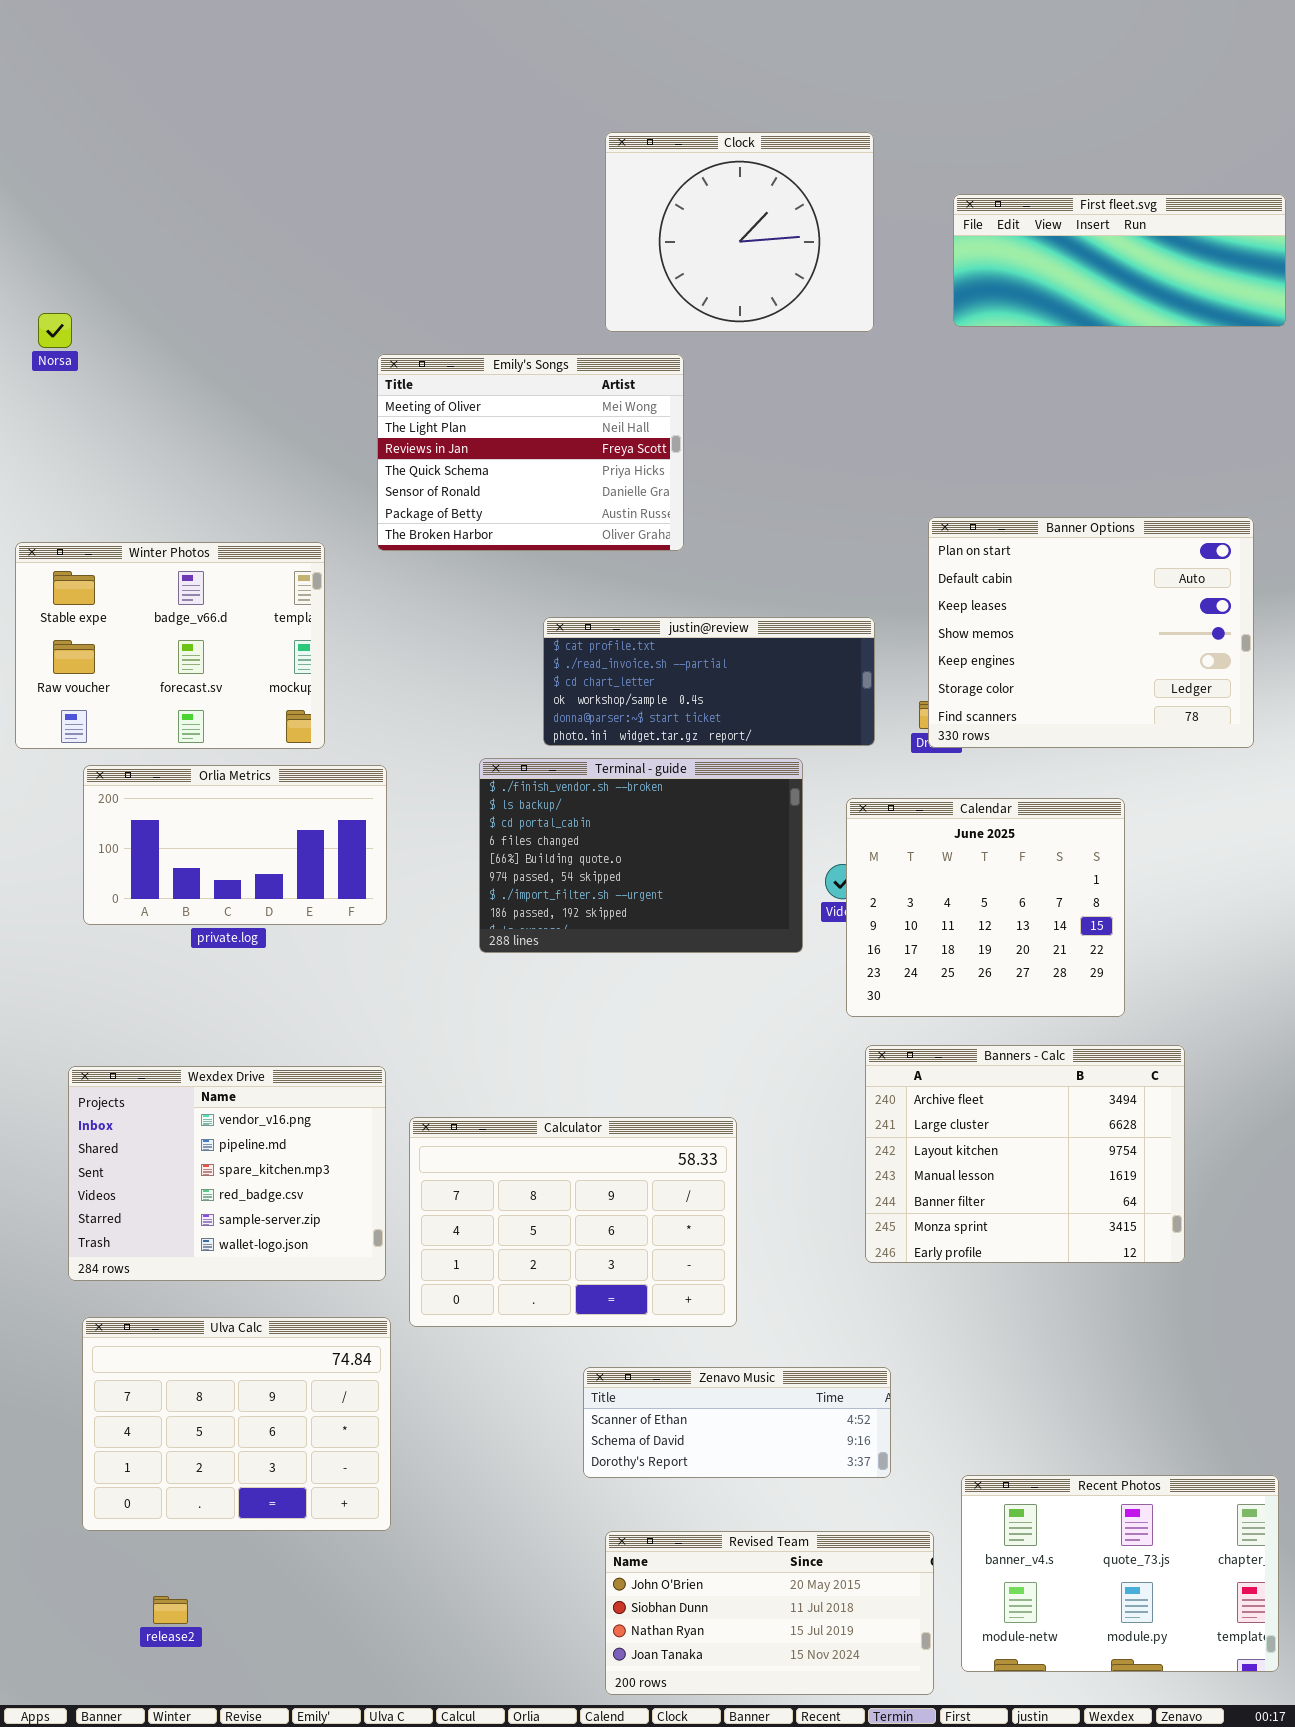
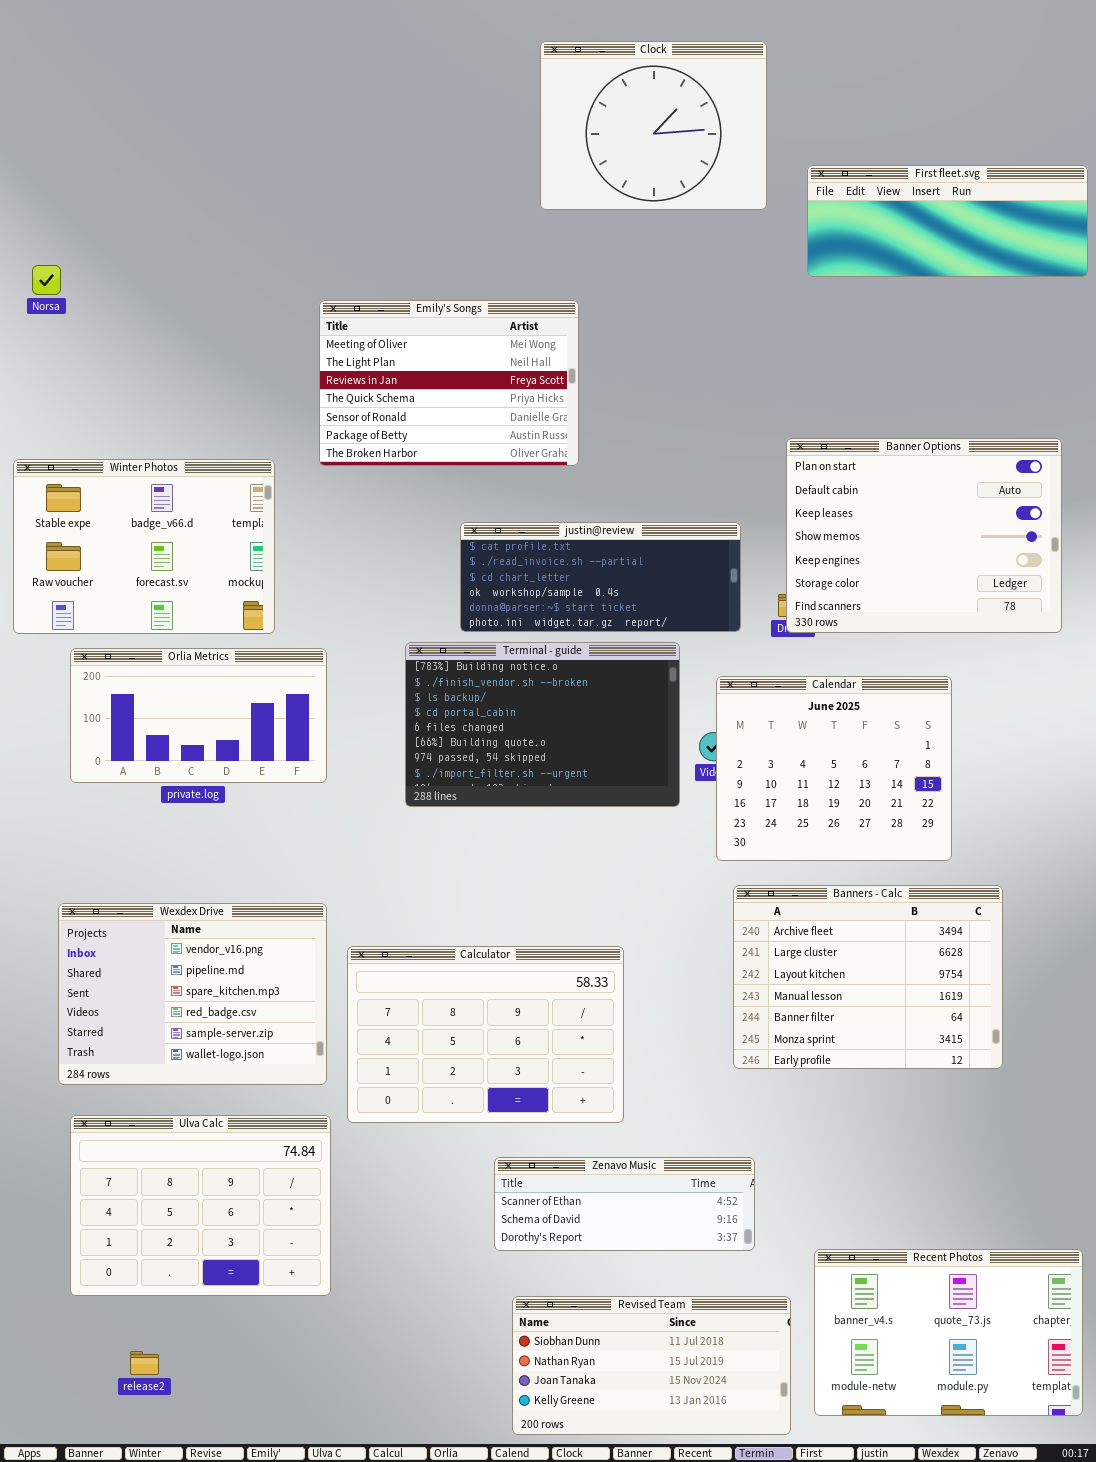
Clock: [605,132,874,332] -> [540,41,767,210], moved
Terminal - guide: [479,758,803,953] -> [405,642,680,807], scrolled up 1 row
Revised Team: [605,1531,934,1695] -> [512,1296,791,1435], scrolled down 1 row

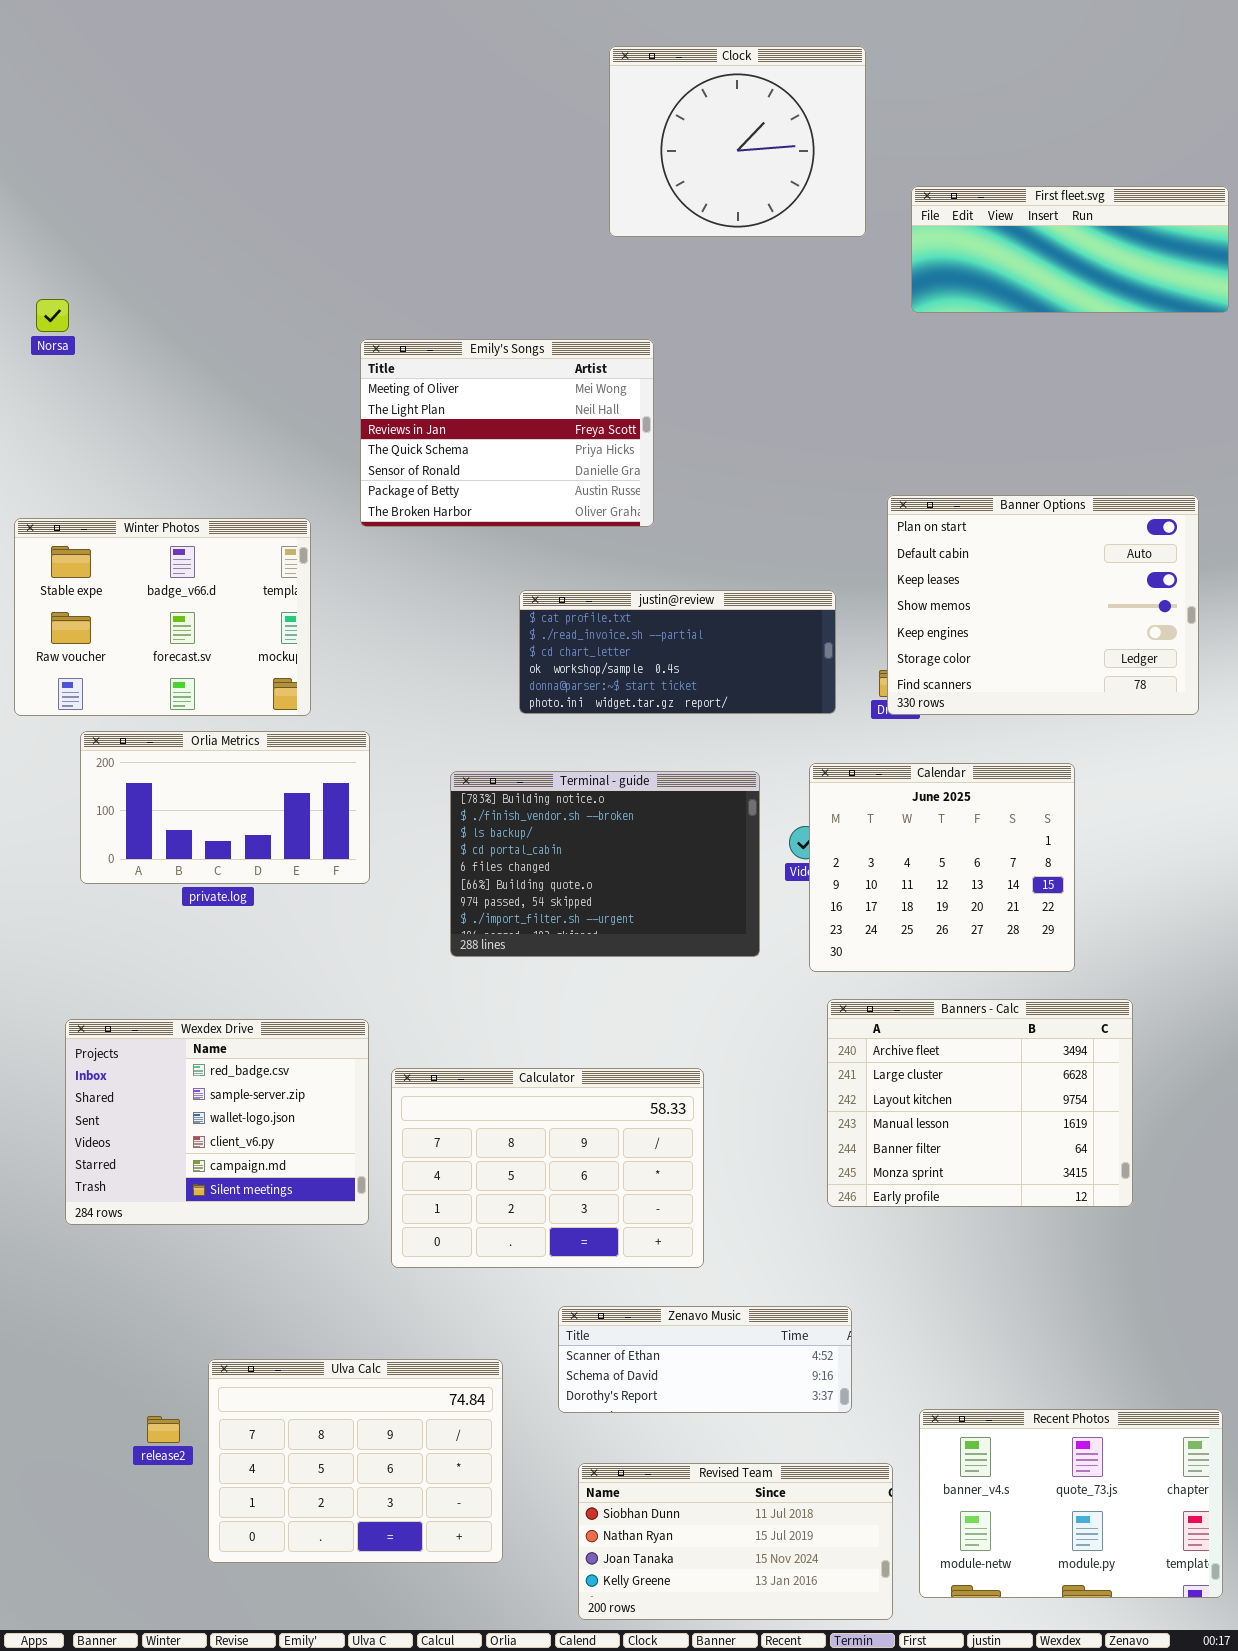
Terminal - guide: [405,642,680,807] -> [450,771,760,957], moved
Wexdex Drive: [58,903,327,1085] -> [65,1019,369,1225], scrolled down 3 rows
Ulva Calc: [70,1115,331,1296] -> [208,1359,503,1563], moved
release2: [130,1351,159,1375] -> [147,1416,180,1443], moved

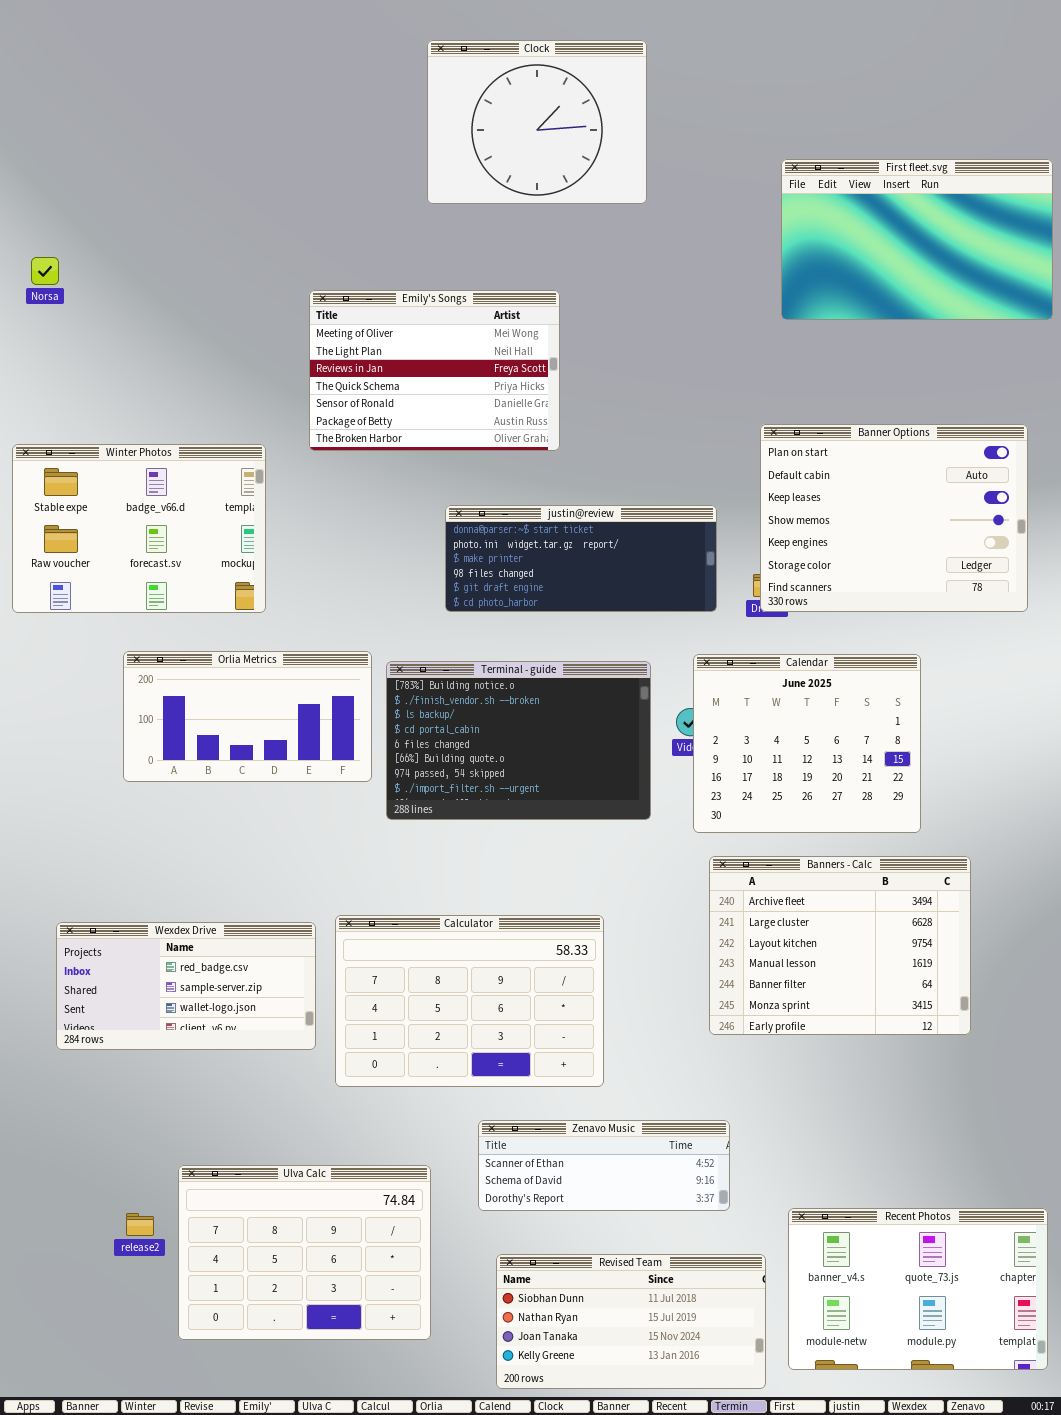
Clock: [609,46,866,237] -> [427,40,647,204], moved
First fleet.svg: [911,186,1229,313] -> [781,159,1053,320], resized
justin@review: [519,590,836,714] -> [445,505,717,612], scrolled down 4 rows
Orlia Metrics: [80,731,370,884] -> [123,651,372,782], moved
Wexdex Drive: [65,1019,369,1225] -> [56,922,316,1050], resized

